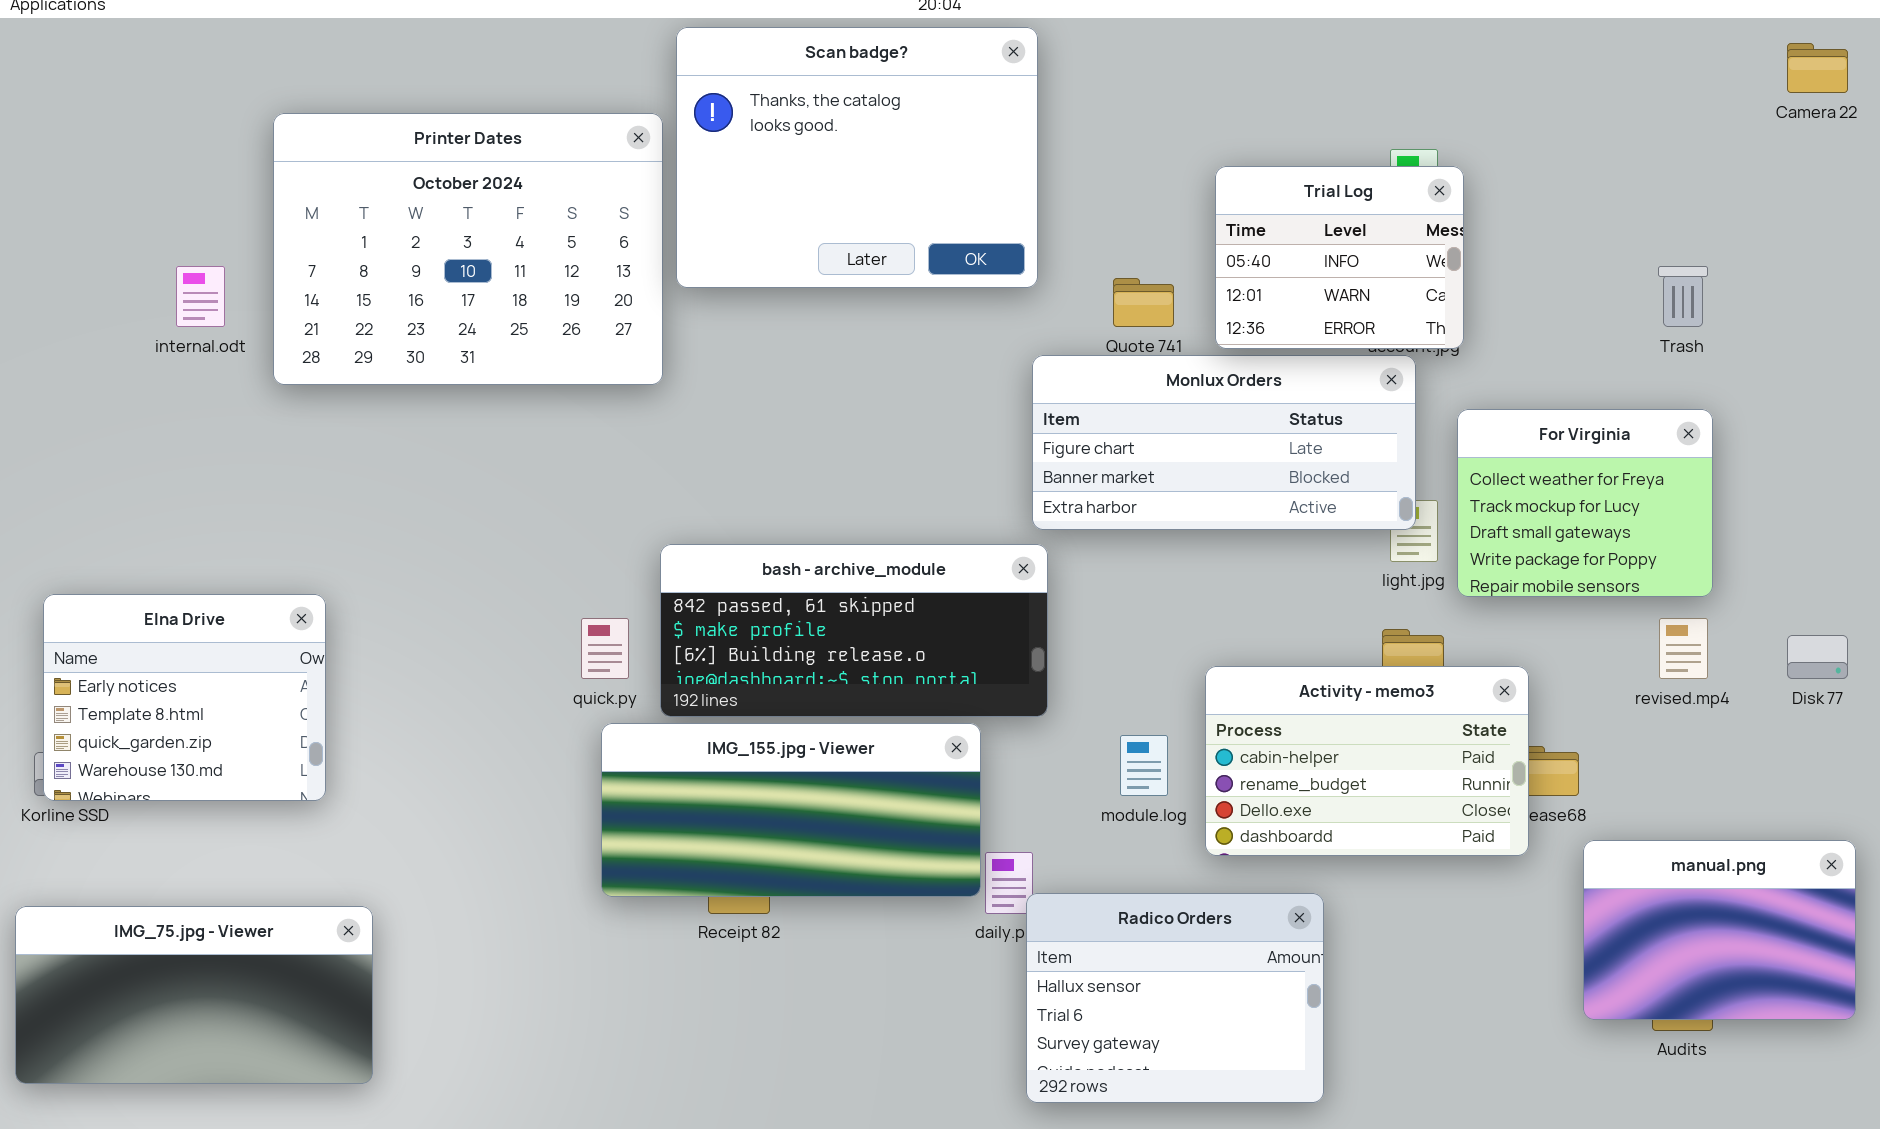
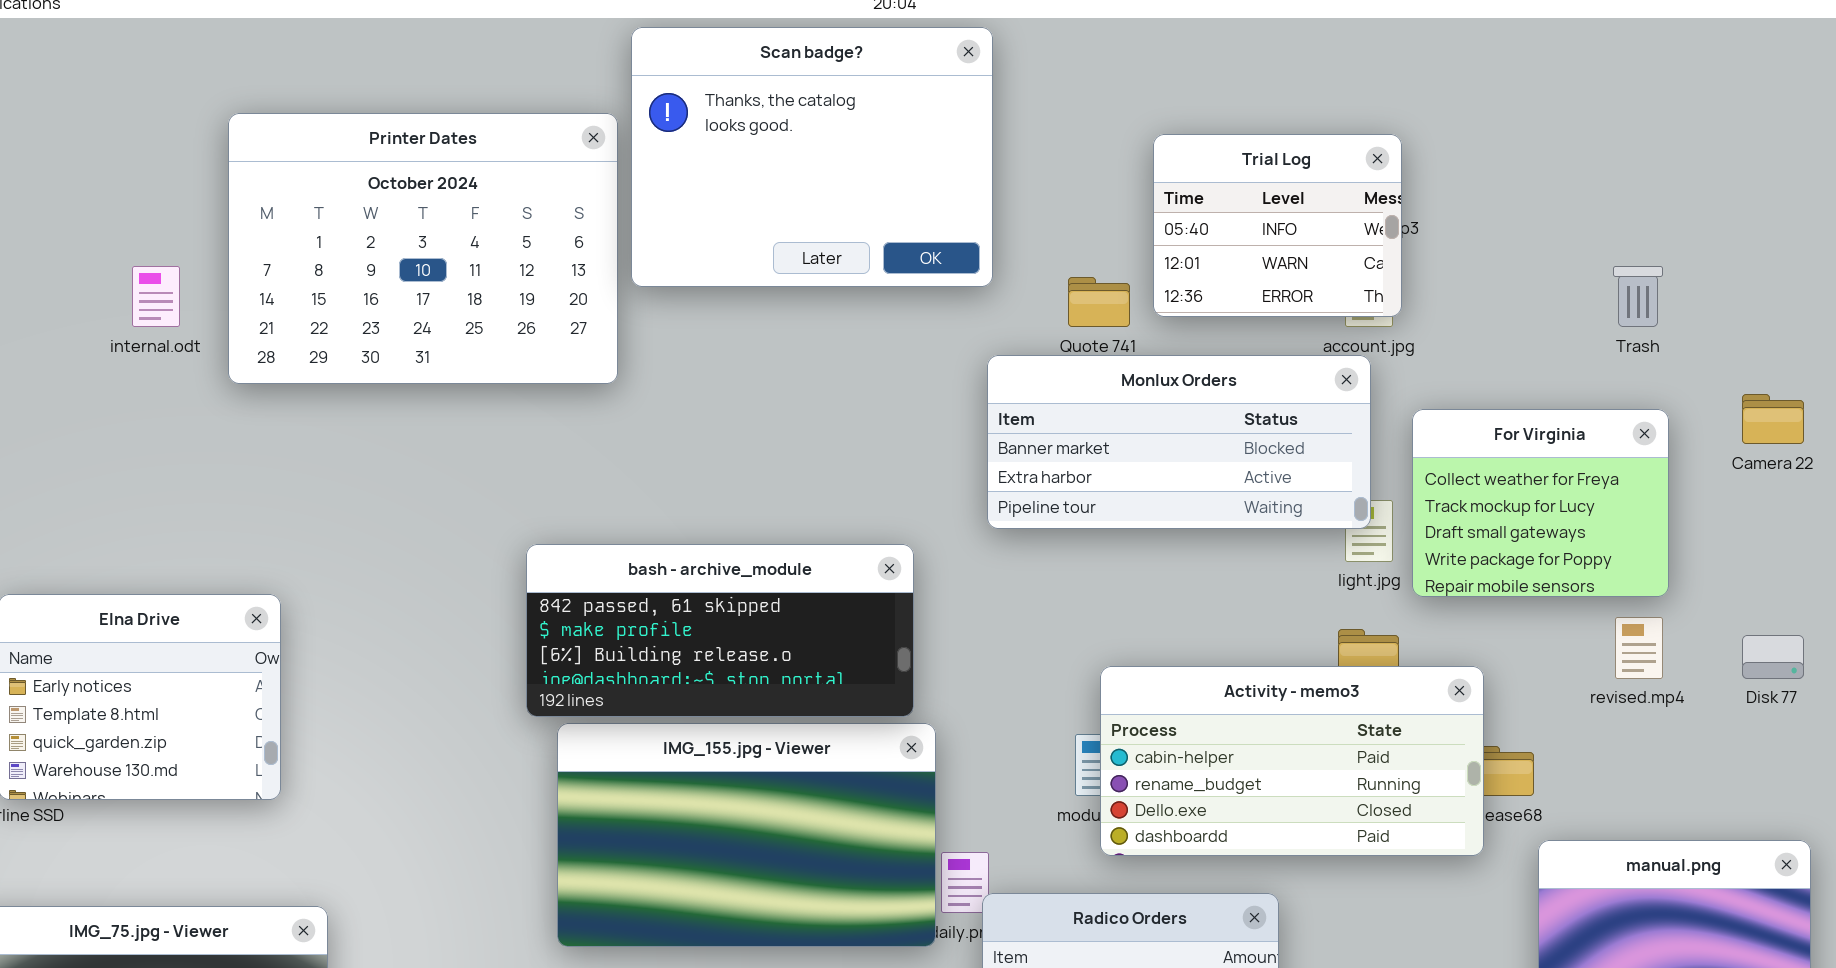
Camera 22: [1787,43,1848,93] -> [1742,394,1804,444], moved
Trial Log: [1215,166,1464,349] -> [1153,134,1402,317], moved
Monlux Orders: [1032,355,1416,530] -> [987,355,1371,529], scrolled down 1 row
bash - archive_module: [660,544,1048,717] -> [526,544,914,717], moved
Activity - memo3: [1205,666,1529,856] -> [1100,666,1484,856], resized
IMG_155.jpg - Viewer: [601,723,981,897] -> [557,723,936,947], resized

